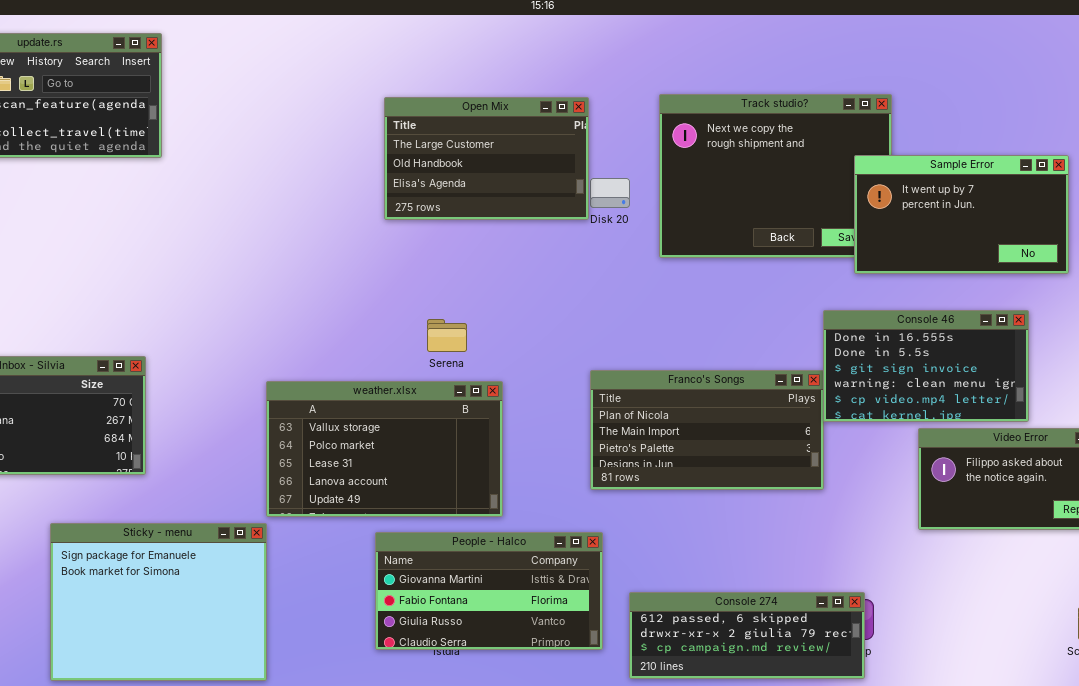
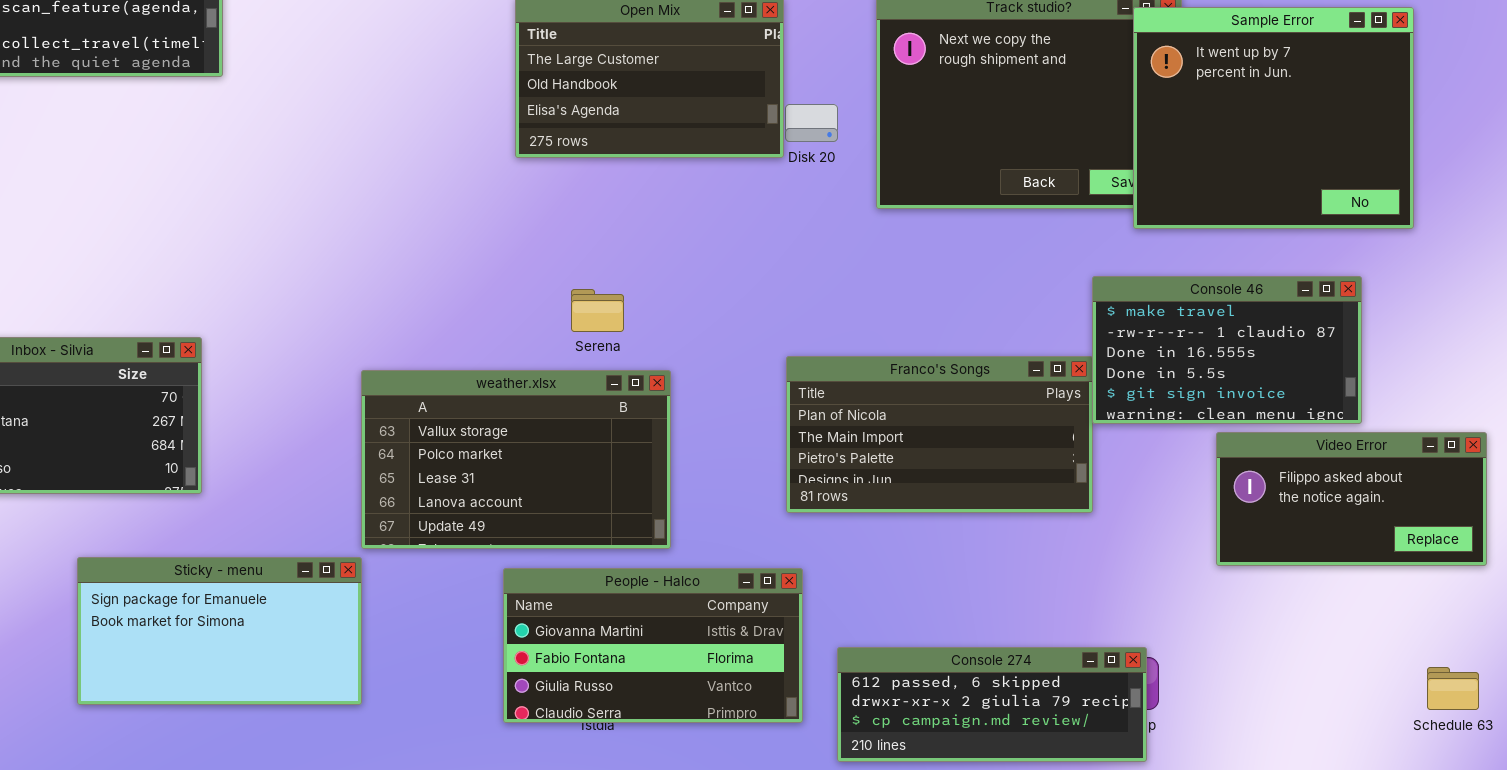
Sample Error: [854,155,1069,274] -> [1133,7,1414,229], resized
Console 46: [823,310,1029,422] -> [1092,276,1362,424], scrolled up 2 rows
Sticky - menu: [50,523,267,681] -> [77,557,362,705], resized

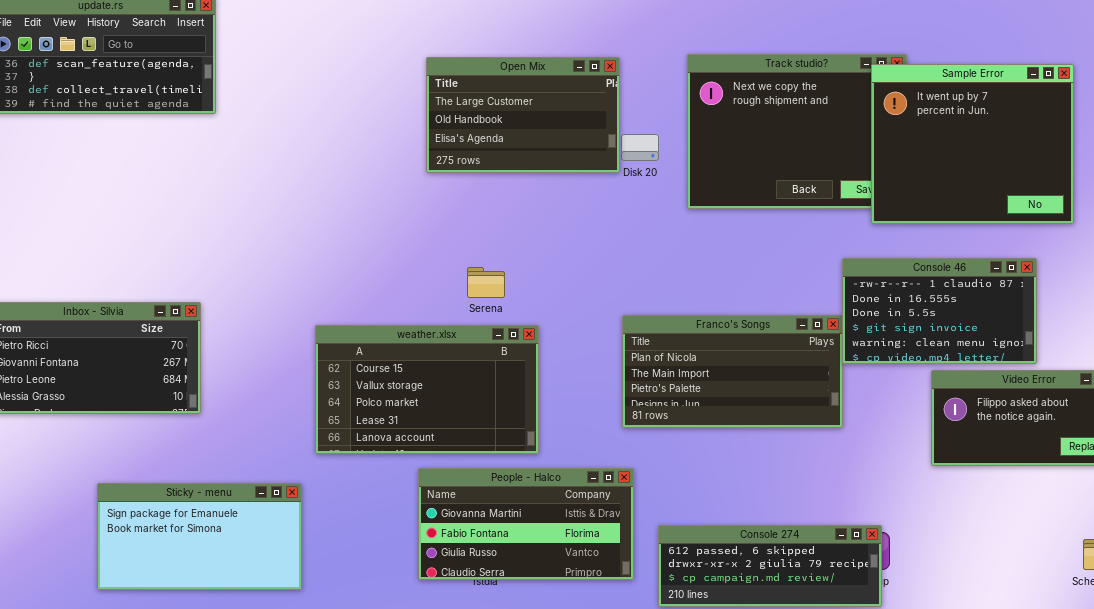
Console 46: [1092,276,1362,424] -> [842,258,1037,364], scrolled down 1 row
weather.xlsx: [361,370,671,549] -> [315,325,539,454], scrolled up 1 row
Sticky - menu: [77,557,362,705] -> [97,483,302,590], moved

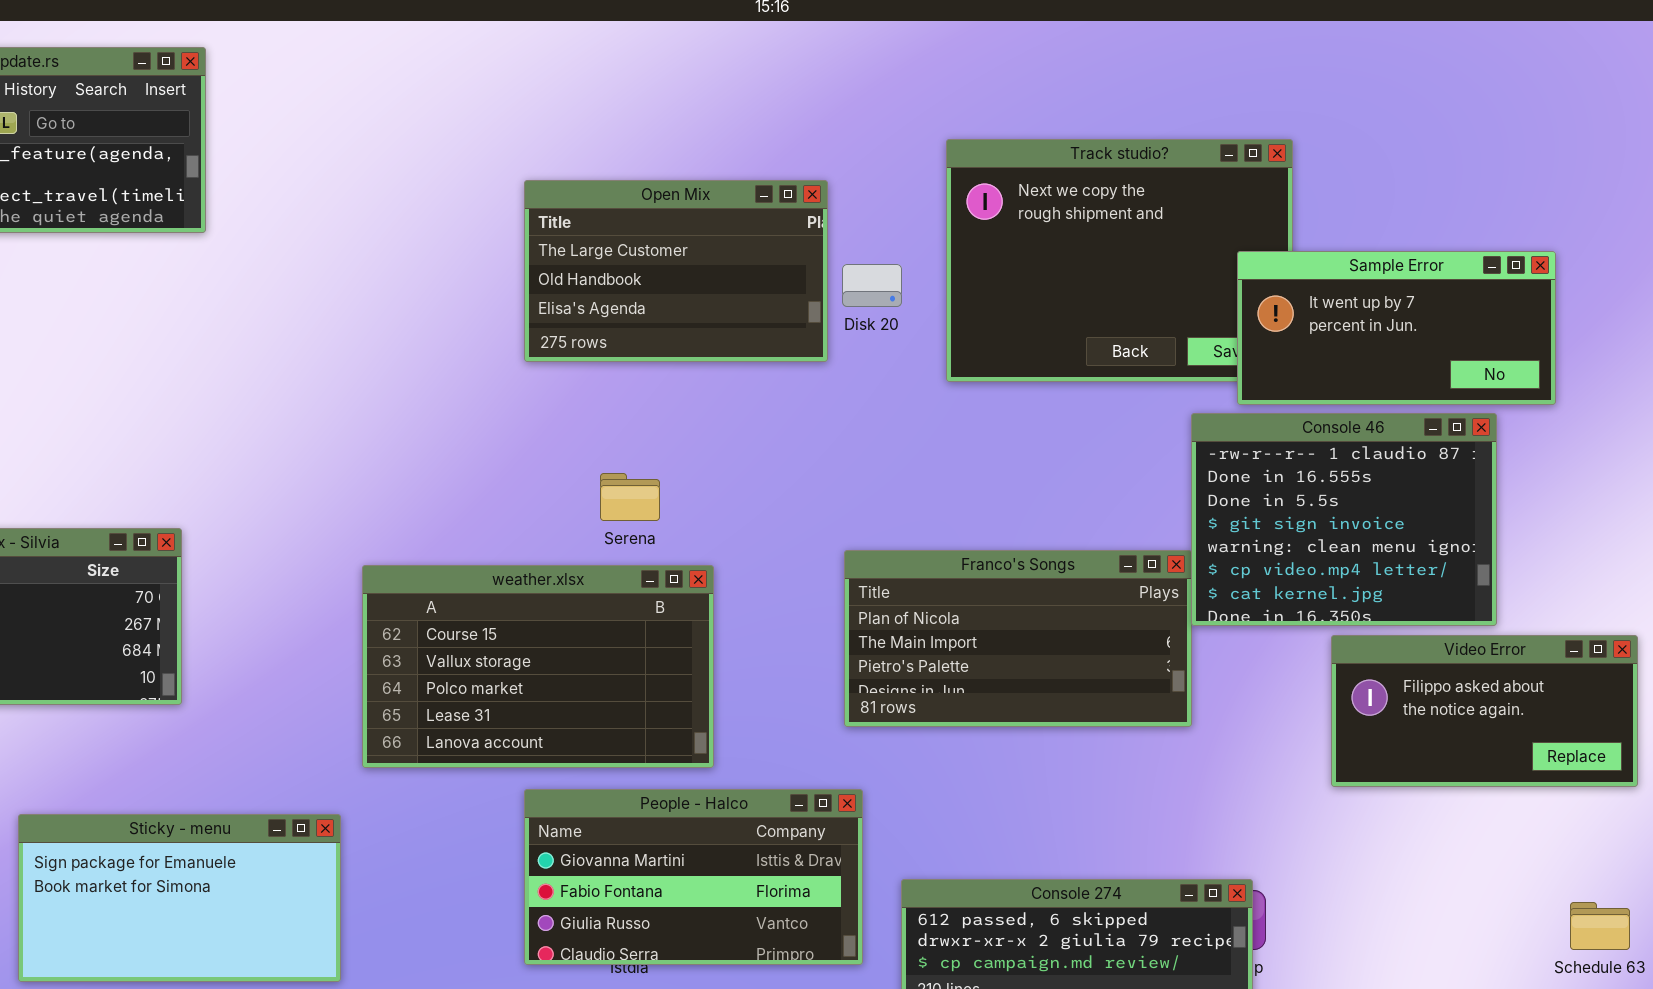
Open Mix: [426,57,620,173] -> [524,180,828,362], moved
Sample Error: [871,64,1074,224] -> [1237,251,1556,405], resized
Console 46: [842,258,1037,364] -> [1191,413,1497,626], resized

